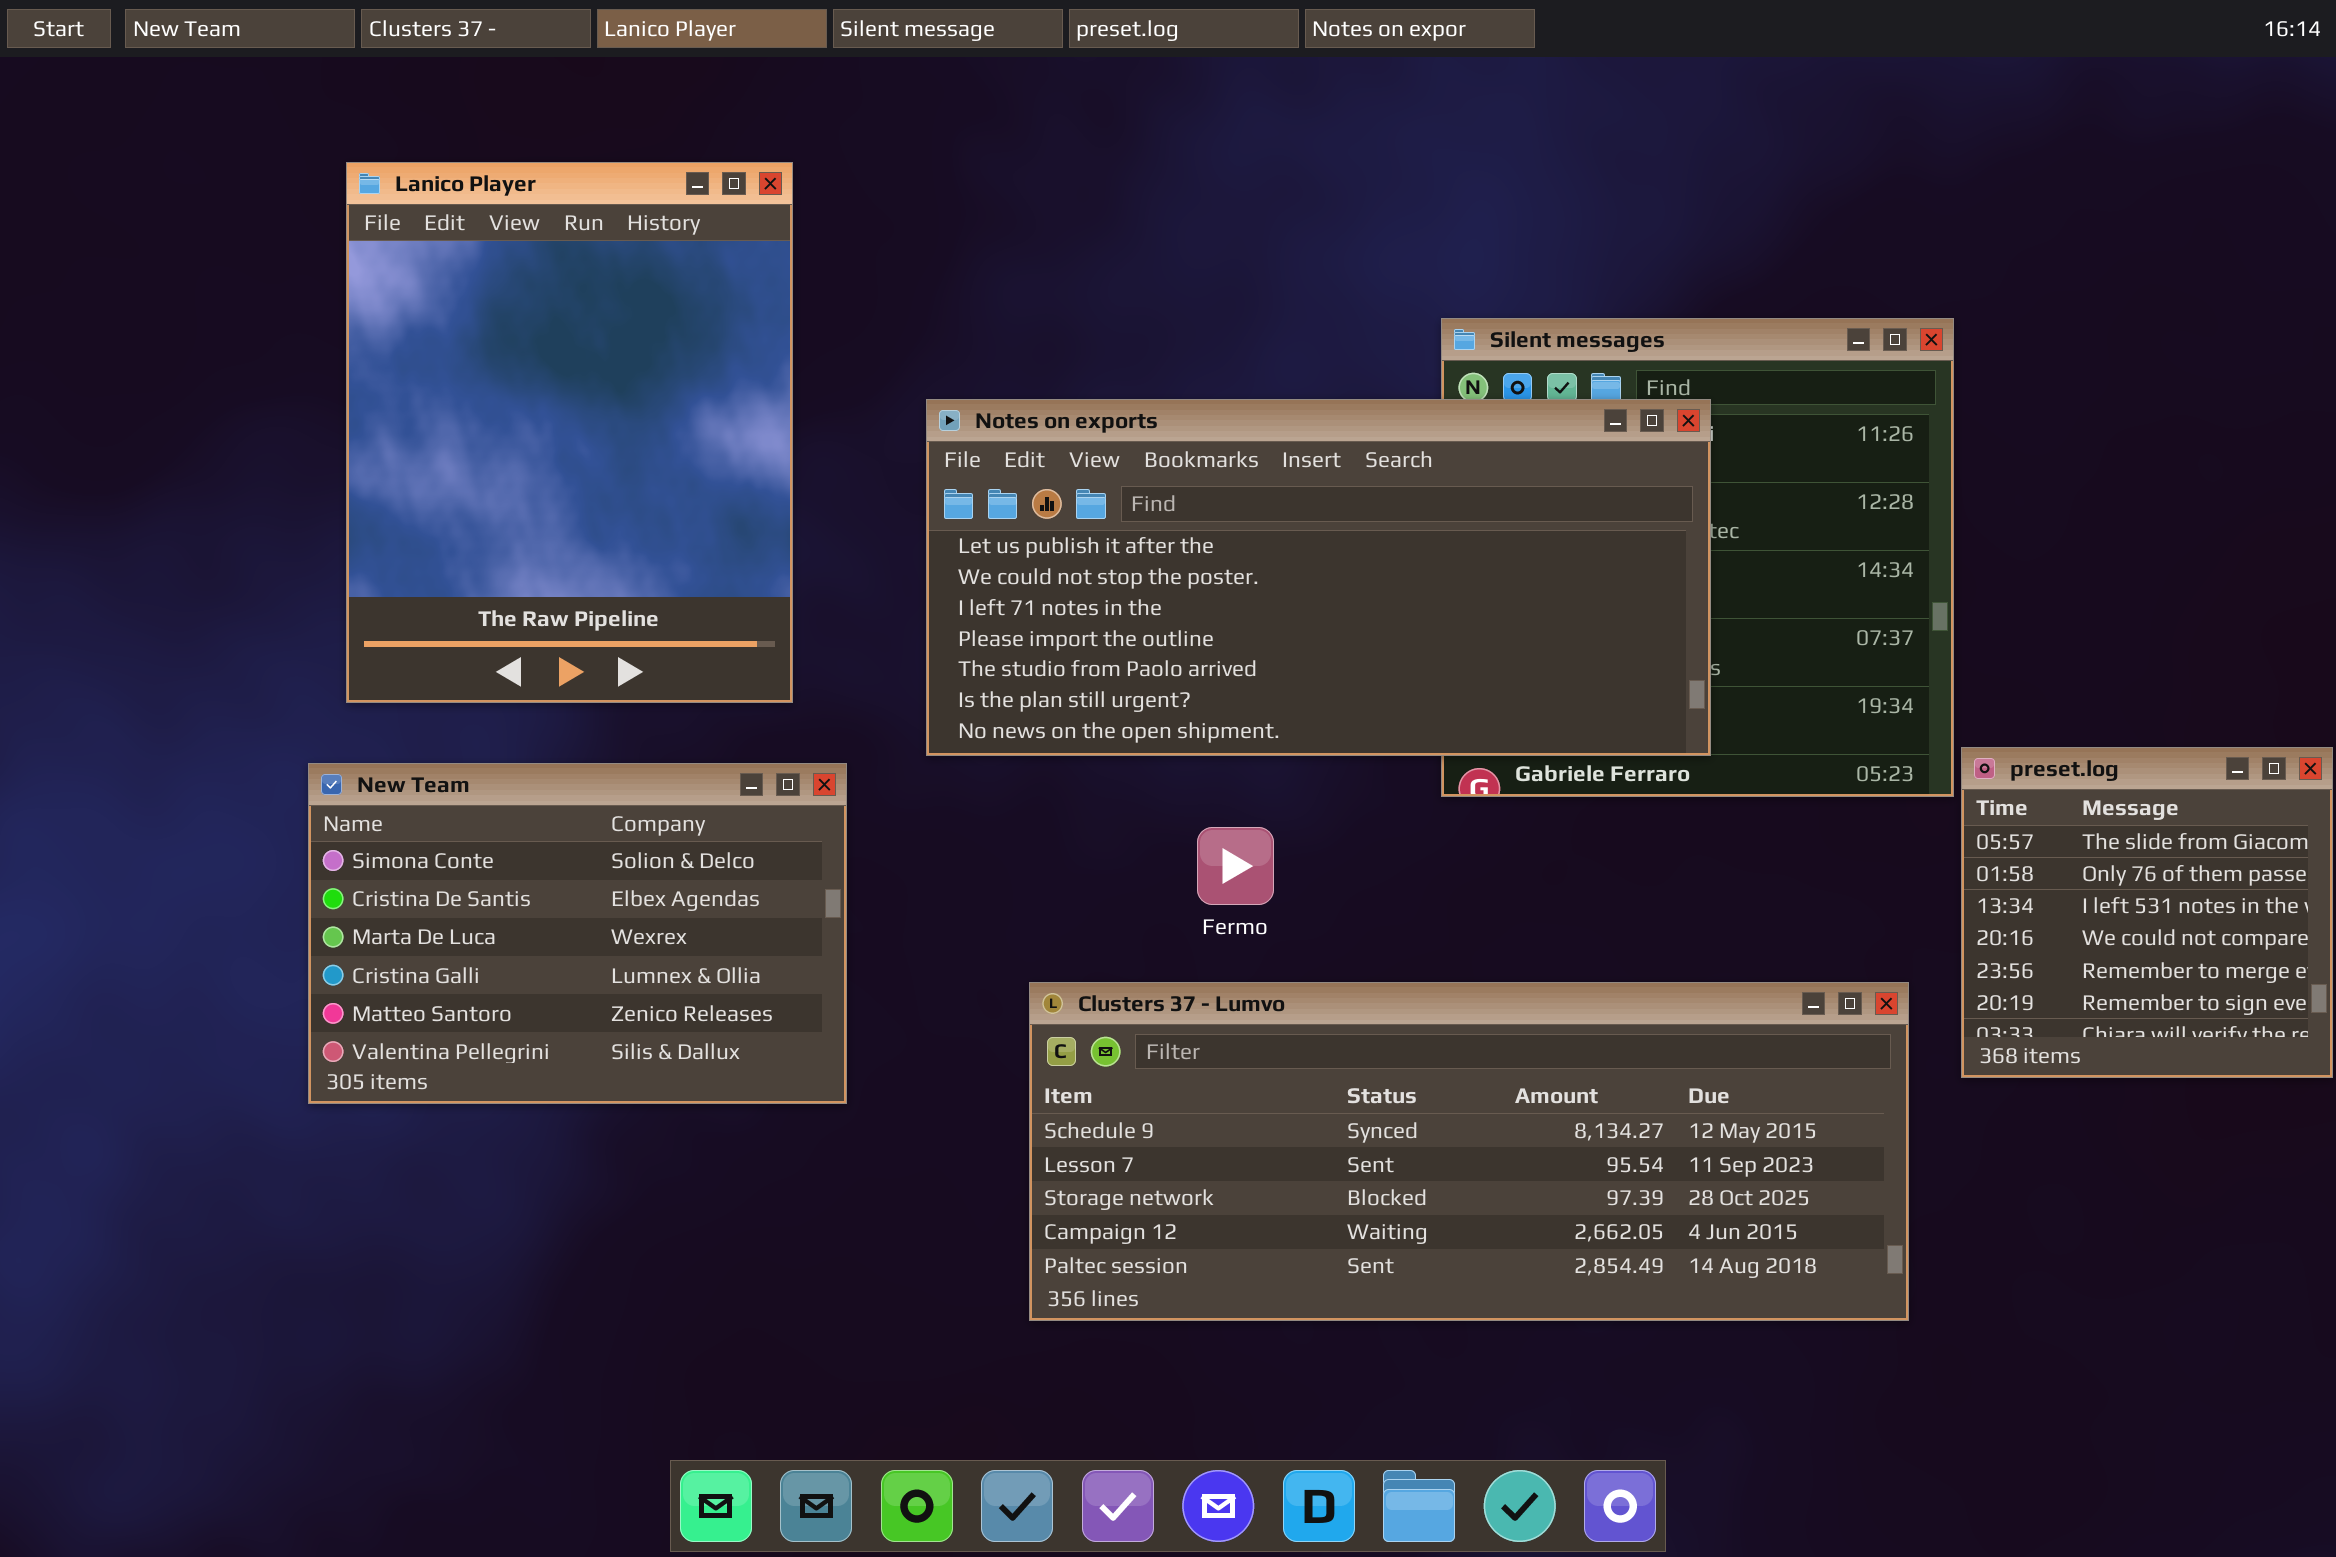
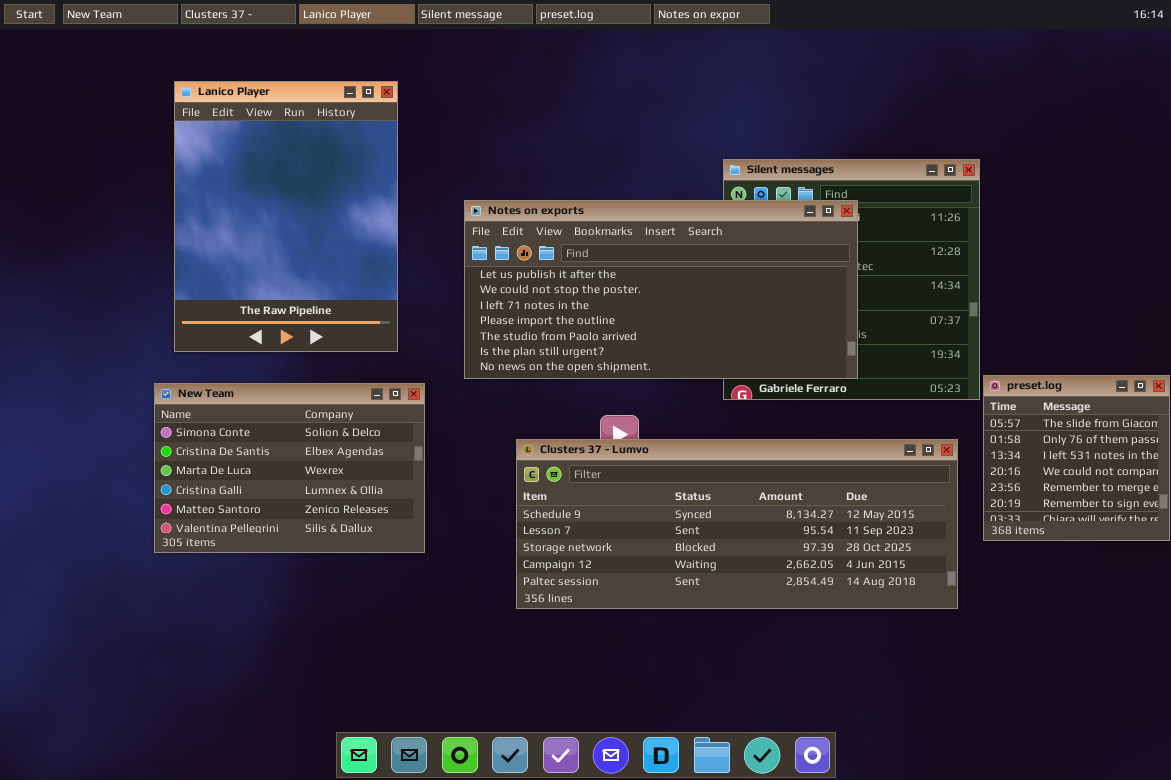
Clusters 37 - Lumvo: [1029,982,1909,1321] -> [516,439,958,609], moved

